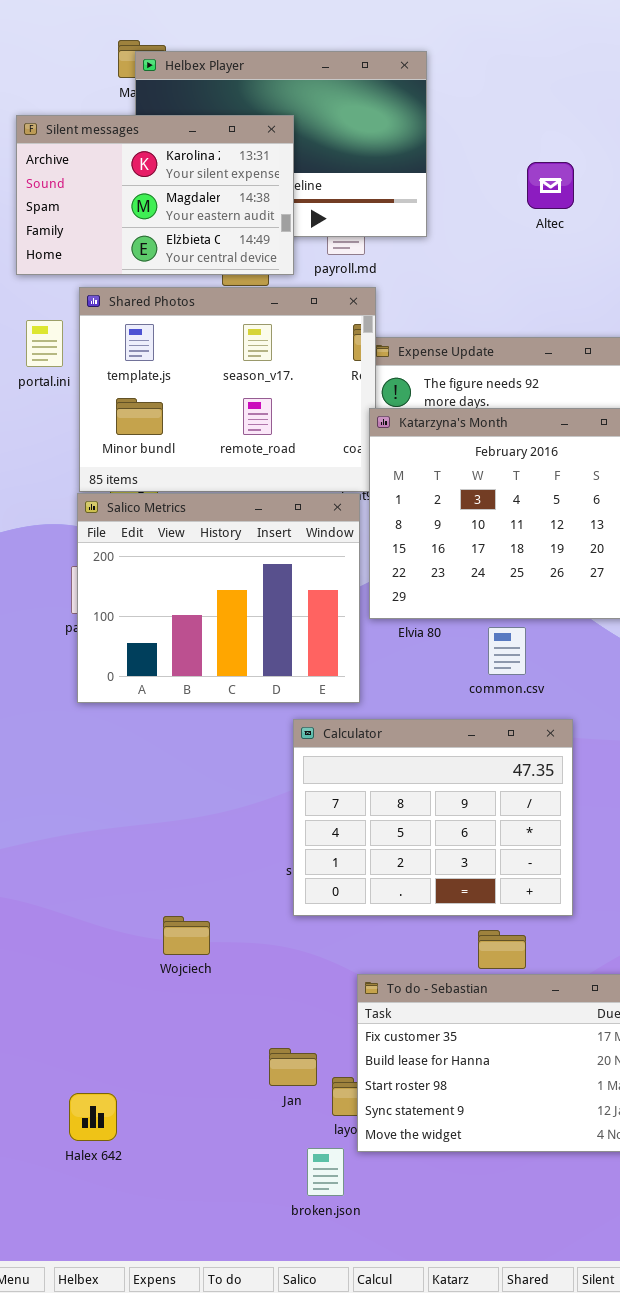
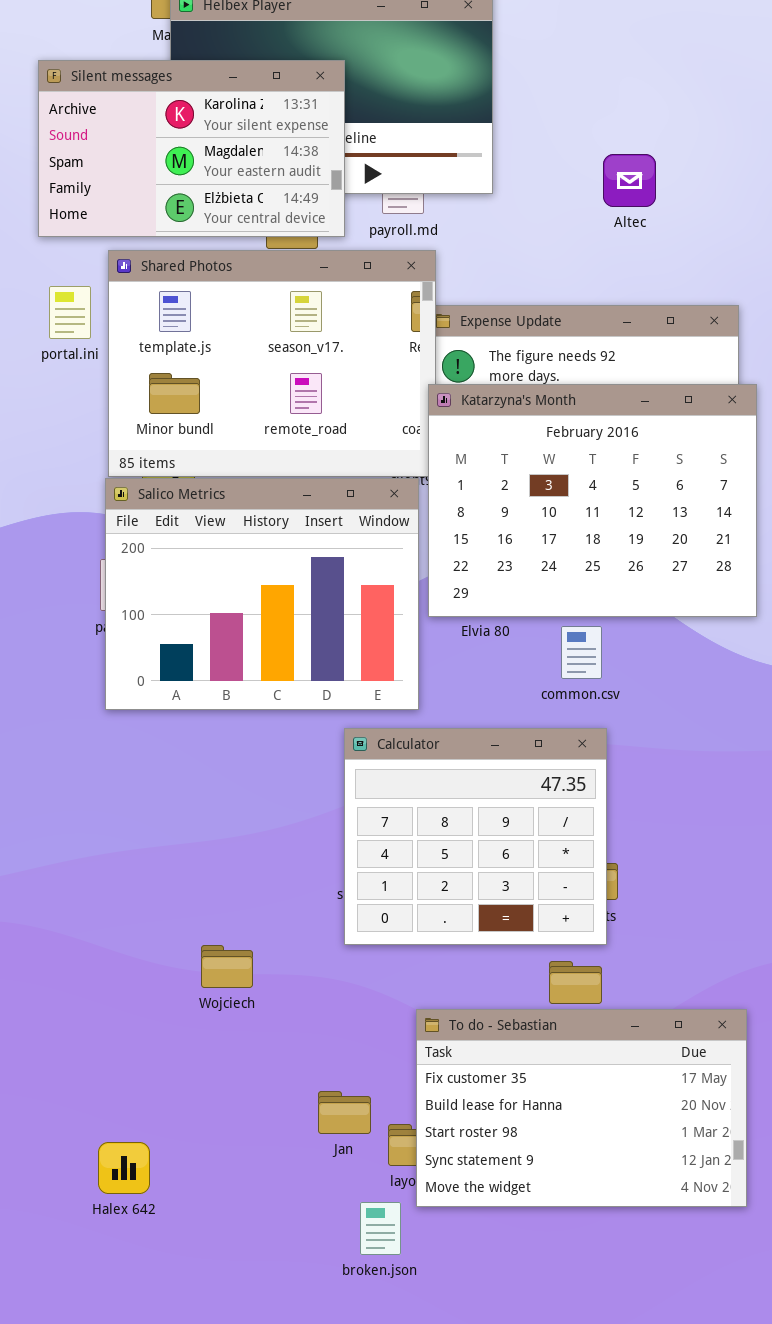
Altec: [527,162,574,209] -> [603,154,656,207], moved
Calculator: [293,719,573,916] -> [344,728,607,945], resized

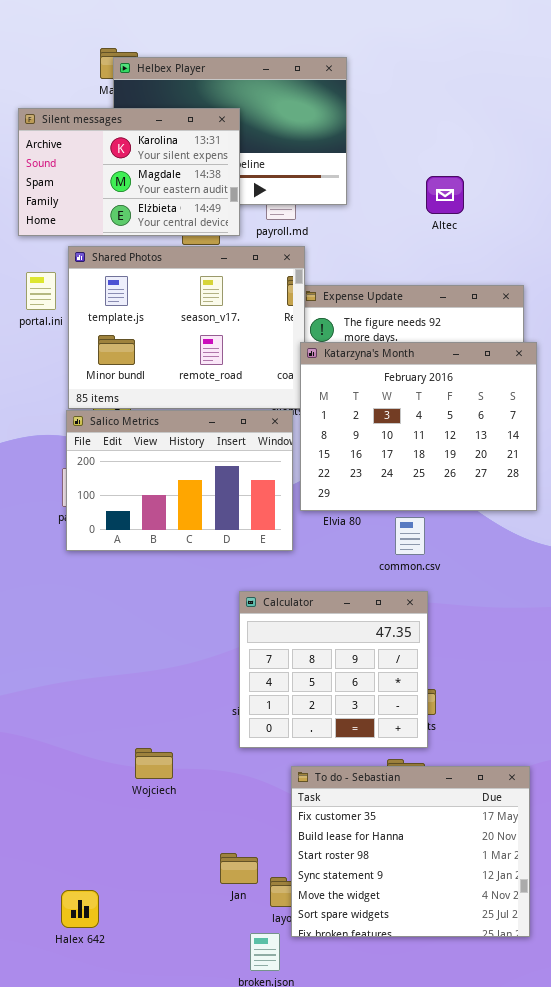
Salico Metrics: [105,478,419,710] -> [66,410,293,551], resized
To do - Sebastian: [416,1009,747,1207] -> [291,766,530,937], resized

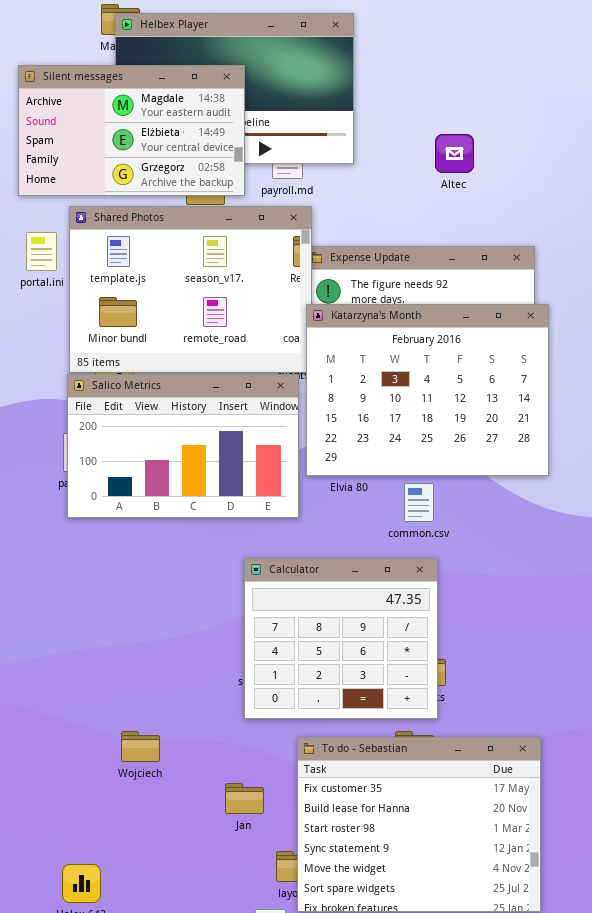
Silent messages: [18,108,240,236] -> [18,65,245,196], scrolled down 1 row
Wojciech: [135,748,173,779] -> [121,731,160,762], moved
Jan: [220,853,258,884] -> [225,783,264,814], moved

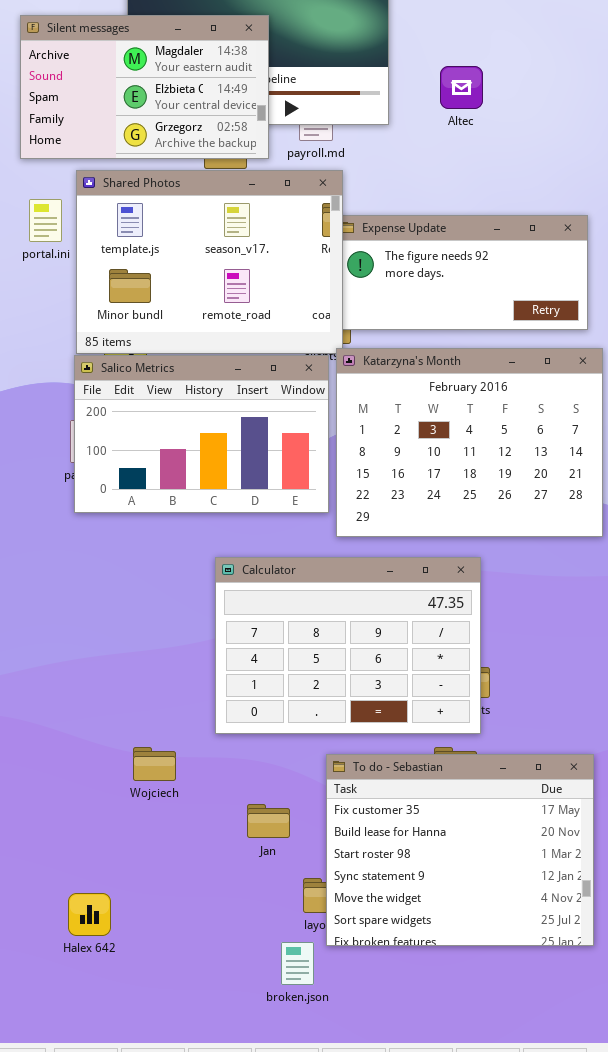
Altec: [435,134,474,173] -> [440,66,483,109], moved
Katarzyna's Month: [306,304,549,476] -> [336,348,603,537], moved
Calculator: [244,558,438,719] -> [215,557,481,734], resized

